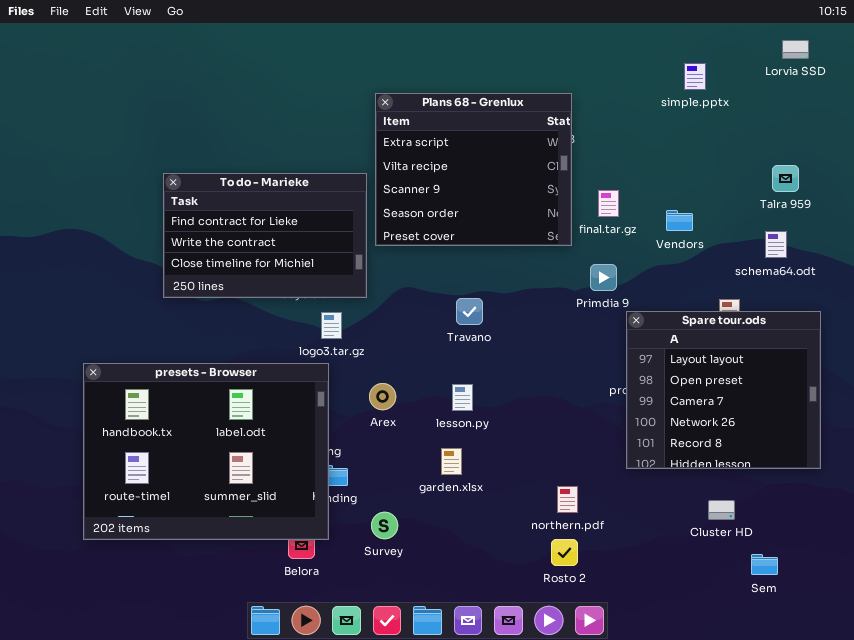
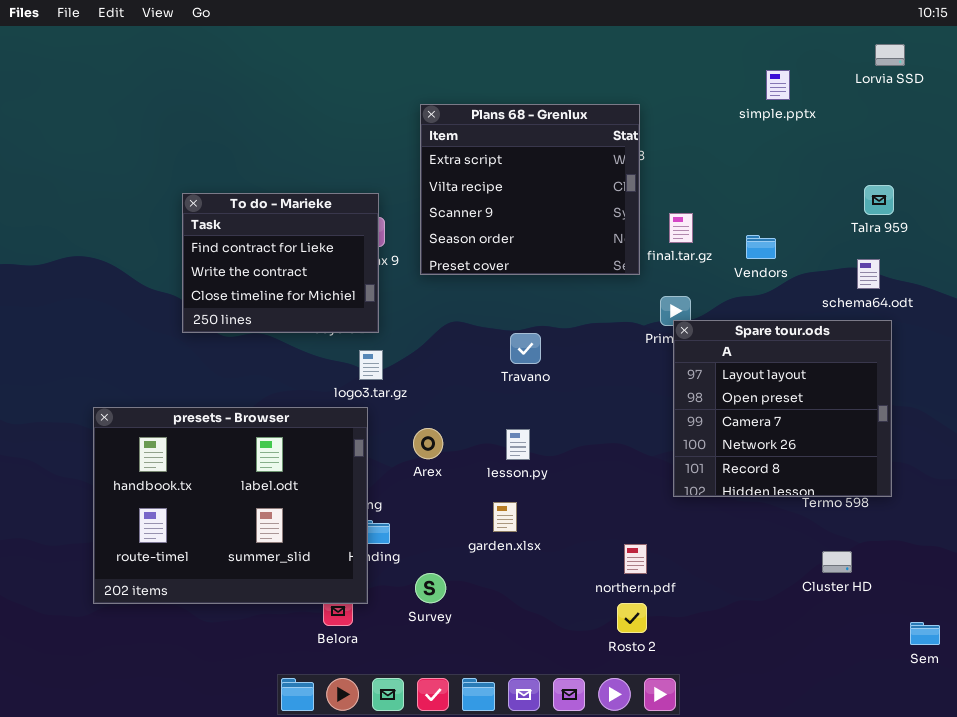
To do - Marieke: [163,173,367,298] -> [182,193,379,333], resized
Spare tour.ods: [626,311,821,469] -> [673,320,892,497], moved
Cluster HD: [708,500,735,520] -> [822,551,852,573], moved
Sem: [751,554,778,575] -> [910,622,940,645], moved

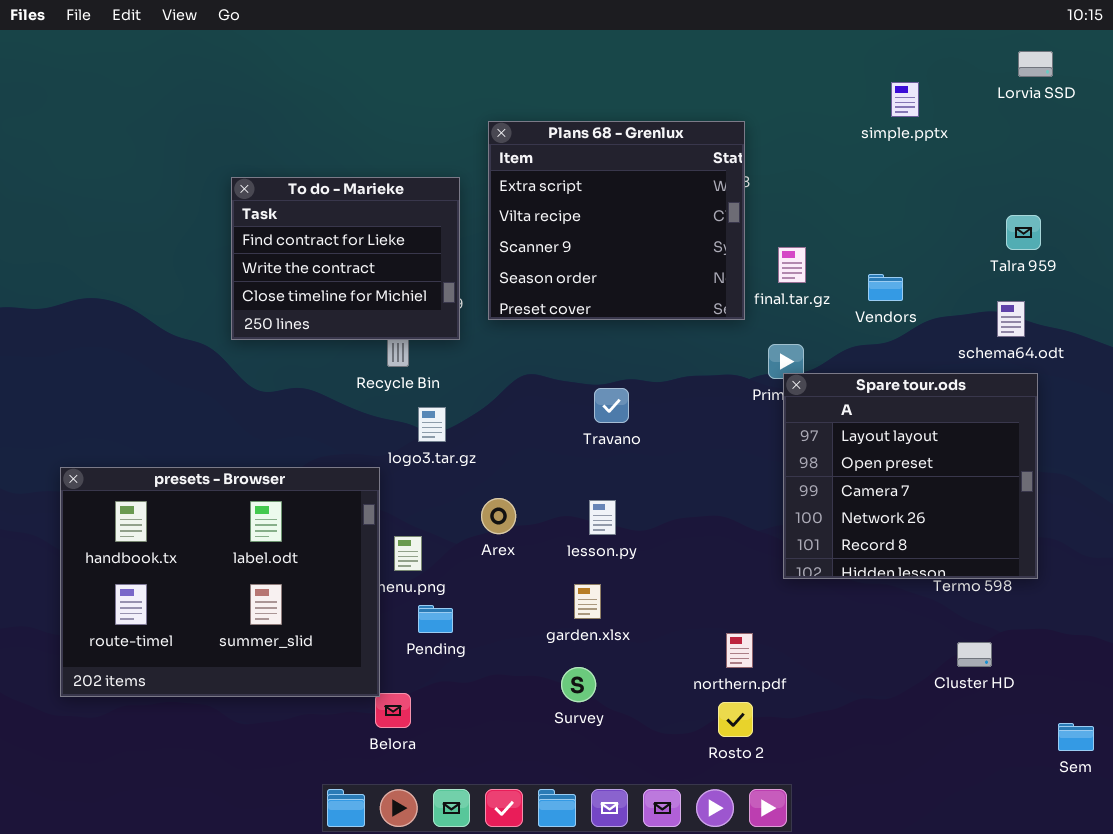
To do - Marieke: [182,193,379,333] -> [231,177,460,340], moved
presets - Browser: [93,407,368,604] -> [60,467,380,697], moved
Survey: [415,573,446,603] -> [561,667,596,702], moved

